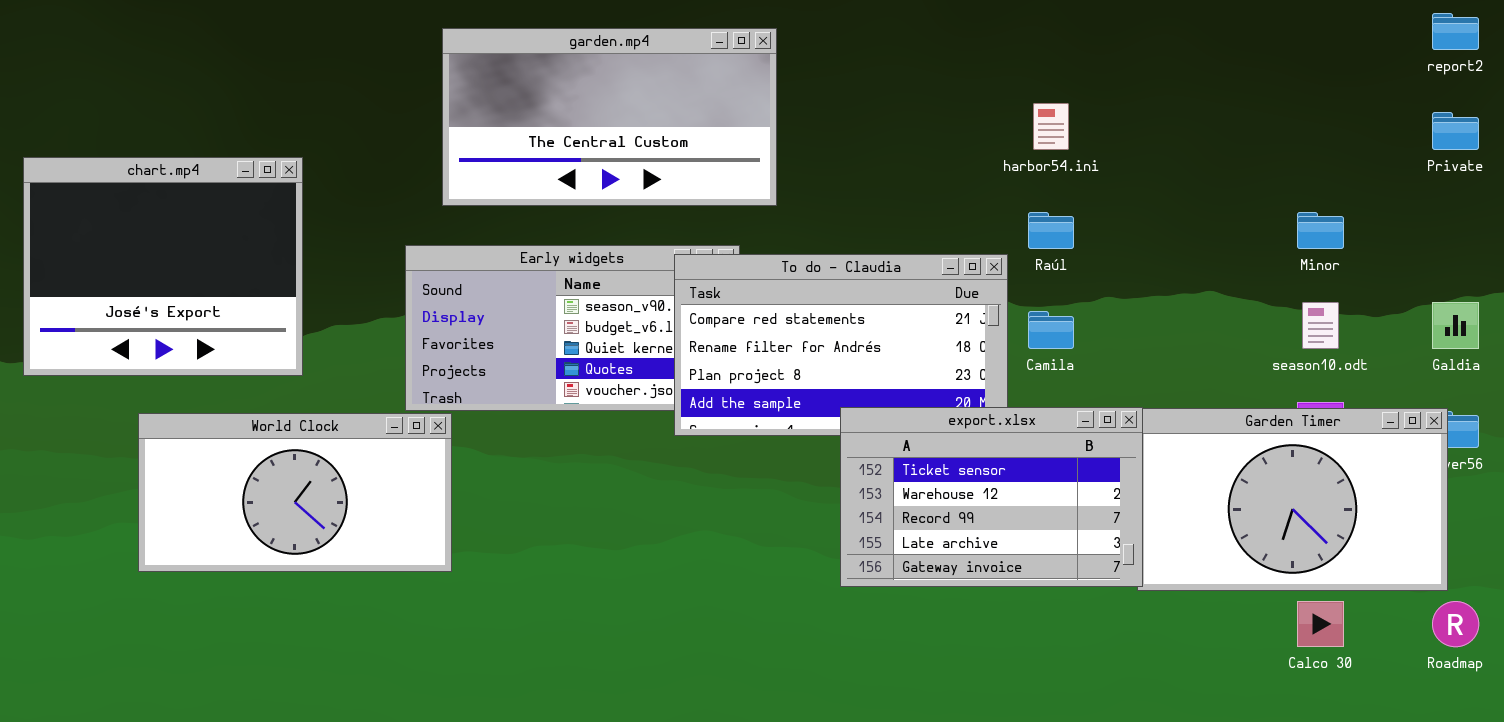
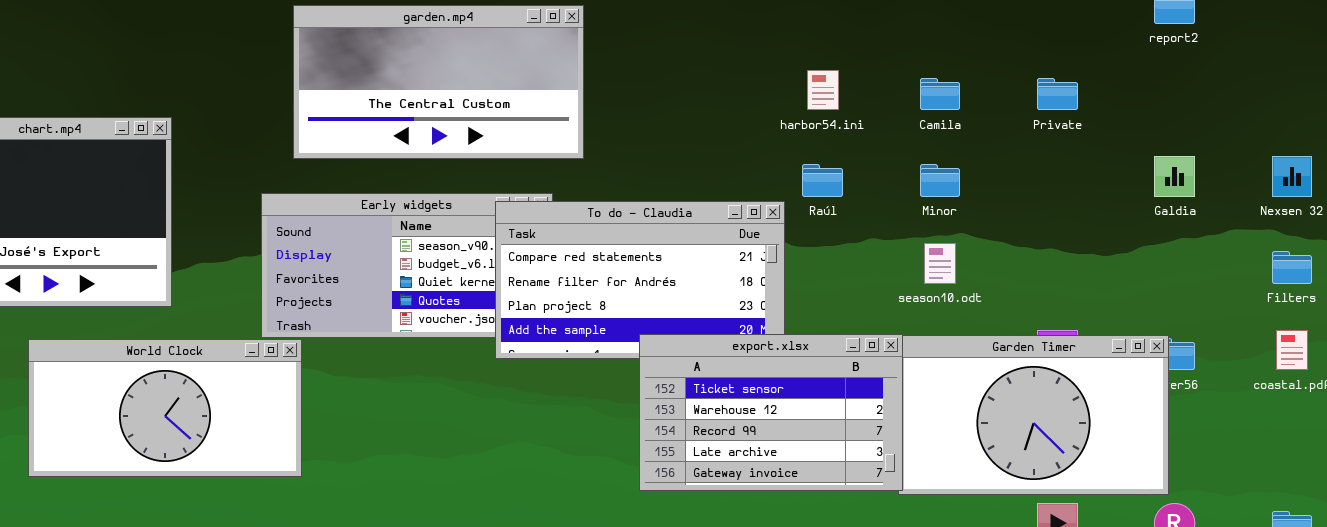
Private: [1432,112,1479,150] -> [1037,78,1078,110], moved
Minor: [1297,212,1344,249] -> [920,164,960,197], moved
season10.odt: [1302,302,1339,349] -> [924,243,956,284], moved
Galdia: [1432,302,1479,349] -> [1154,156,1195,197], moved
Camila: [1028,311,1074,349] -> [920,78,960,110], moved

